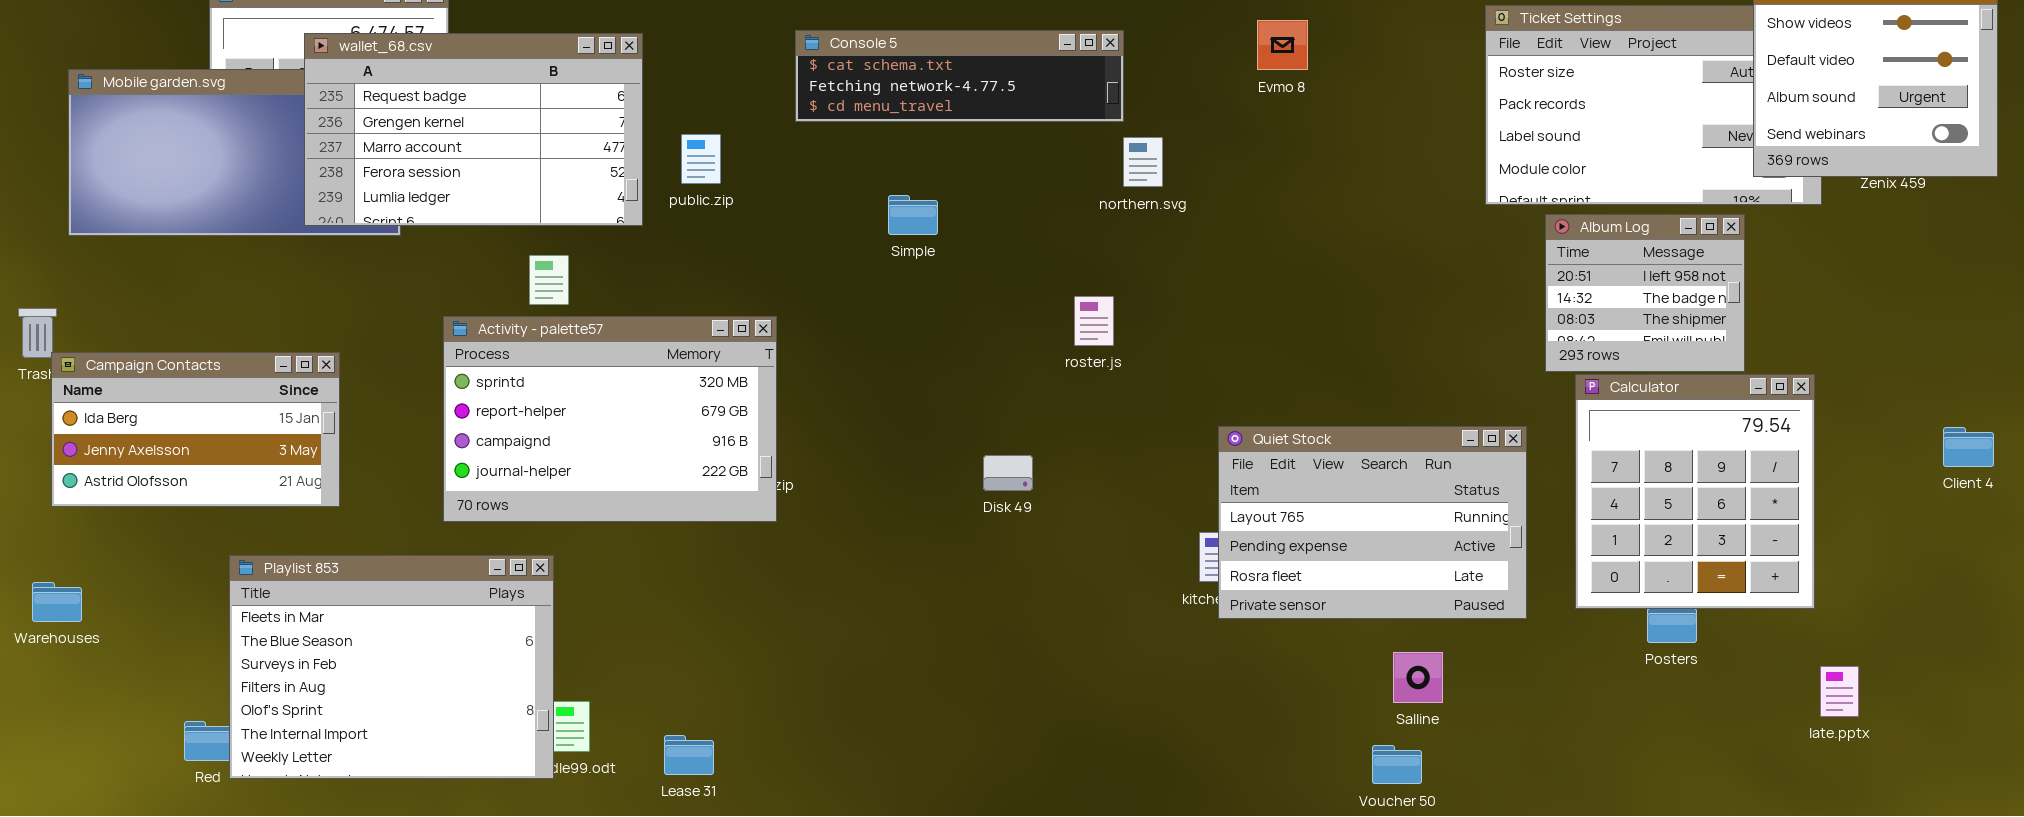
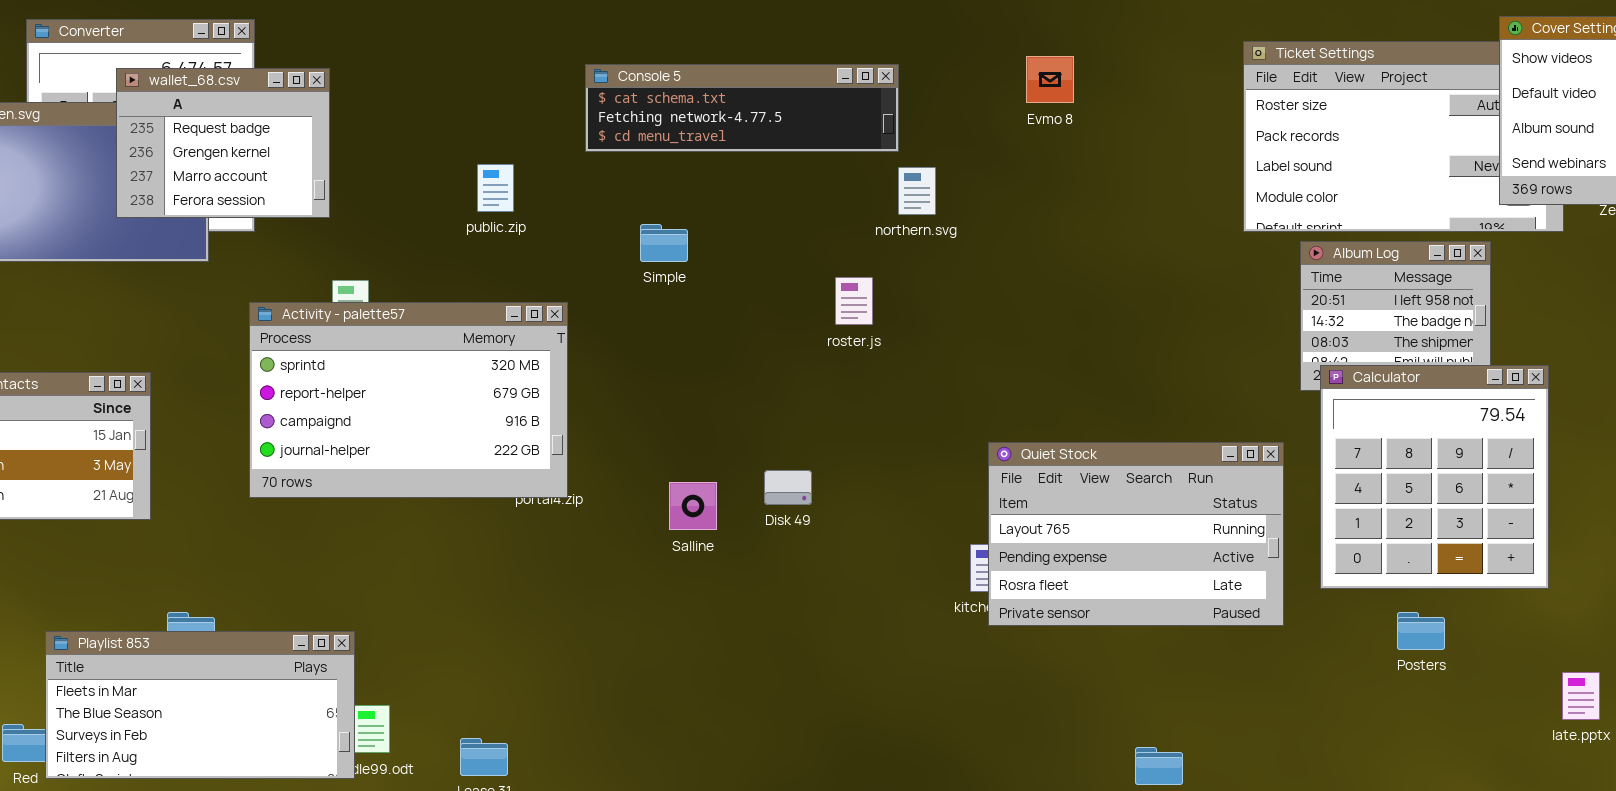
wallet_68.csv: [304,33,643,226] -> [116,68,330,218], resized
Simple: [888,195,938,235] -> [640,224,688,262], moved
roster.js: [1074,296,1114,346] -> [835,277,873,325], moved
Activity - palette57: [443,316,777,522] -> [249,302,568,498], moved
Calculator: [1575,374,1815,609] -> [1320,365,1549,589], moved
Playlist 853: [229,555,554,779] -> [45,631,355,779], resized
Salline: [1393,652,1443,703] -> [669,482,717,530], moved

